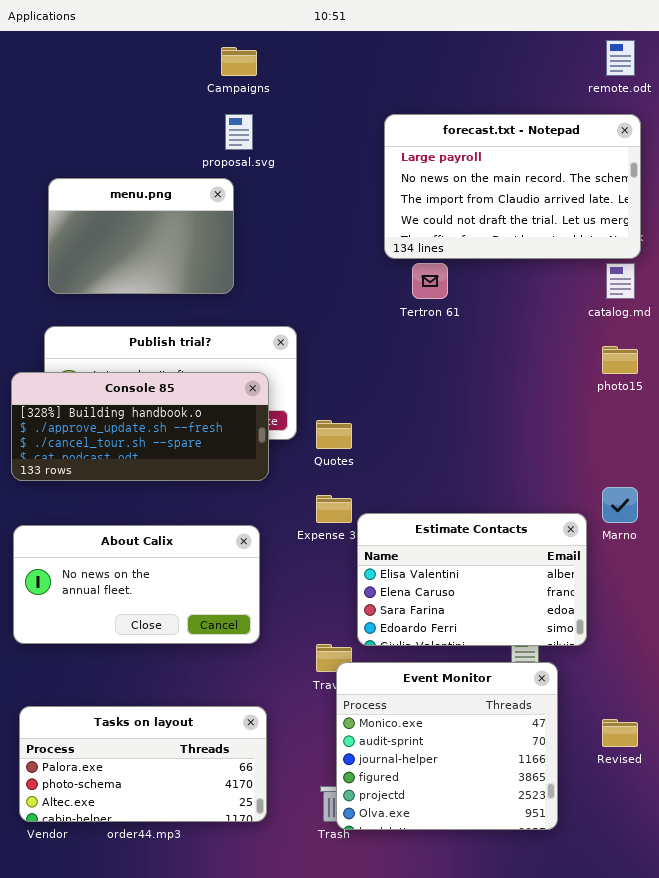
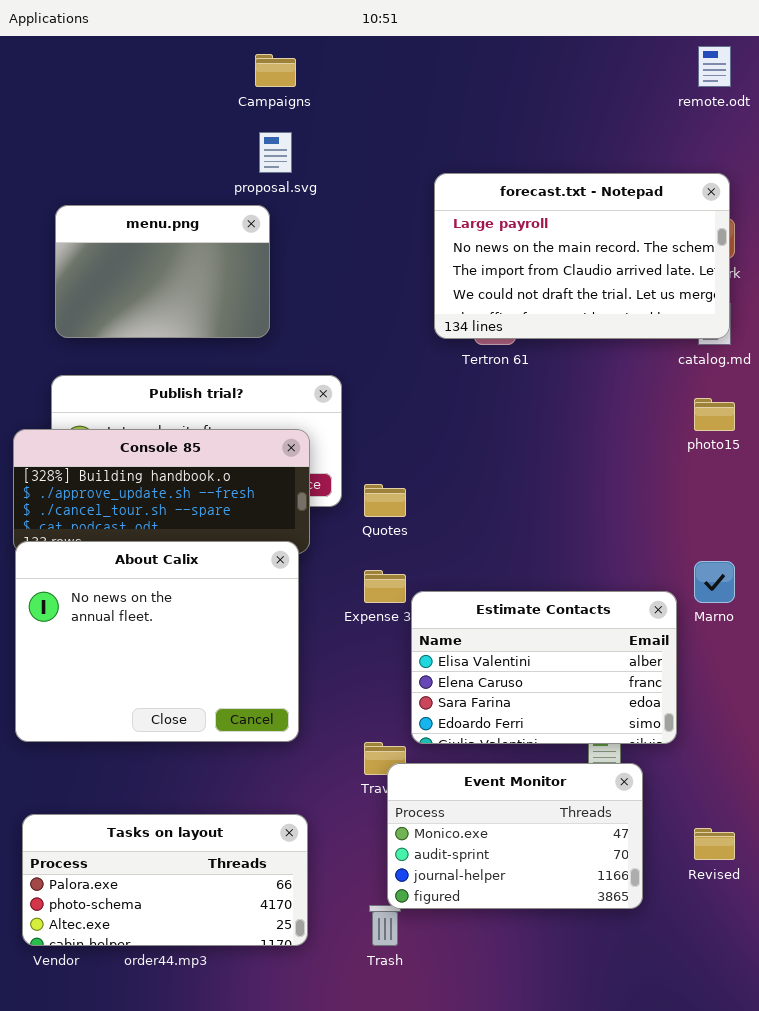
forecast.txt - Notepad: [384,114,641,259] -> [434,173,730,339], moved
About Calix: [13,525,260,644] -> [15,541,299,742], resized
Event Monitor: [336,662,558,830] -> [387,763,643,909], resized

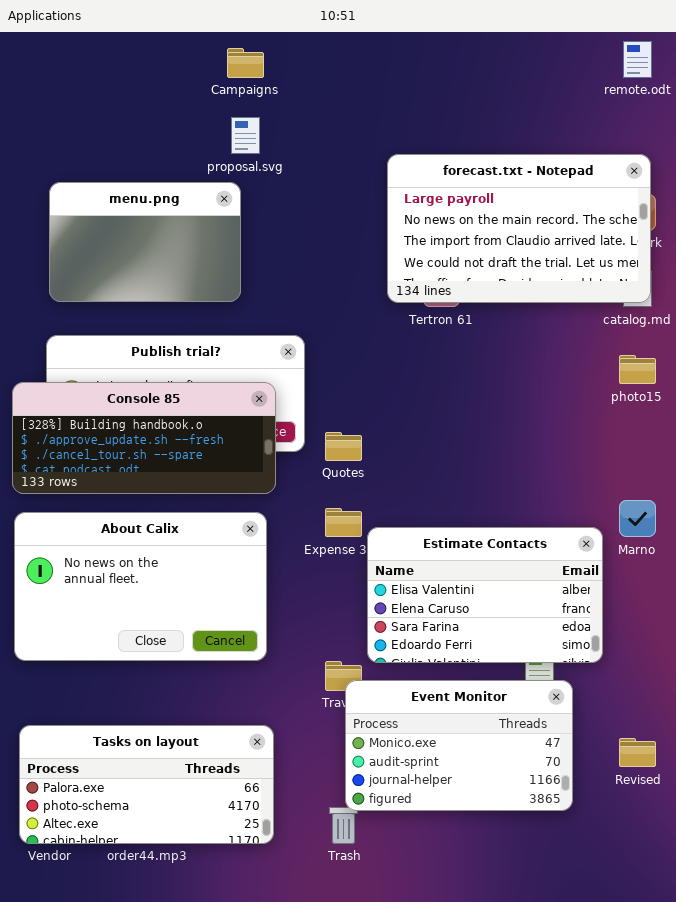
About Calix: [15,541,299,742] -> [14,512,267,661], resized

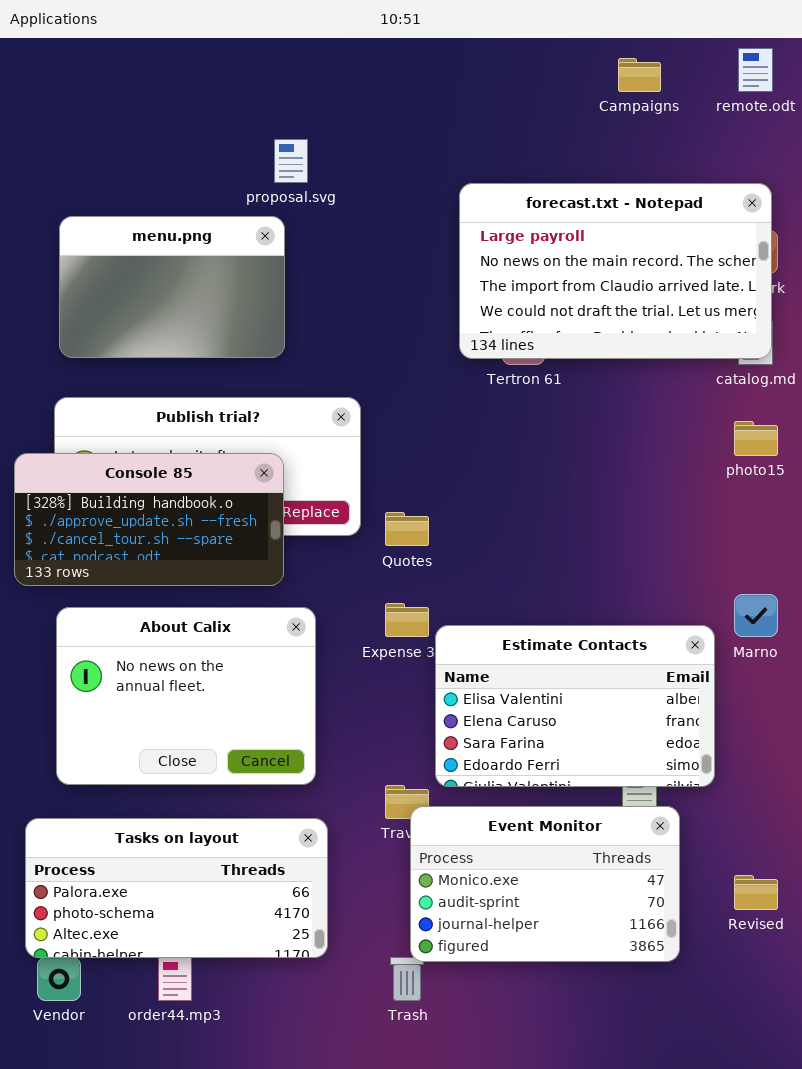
Campaigns: [227,48,264,78] -> [618,58,661,92], moved
Console 85: [12,382,276,494] -> [14,453,284,586], resized
About Calix: [14,512,267,661] -> [56,607,316,785], resized
Tasks on layout: [19,725,274,844] -> [25,818,328,958], moved

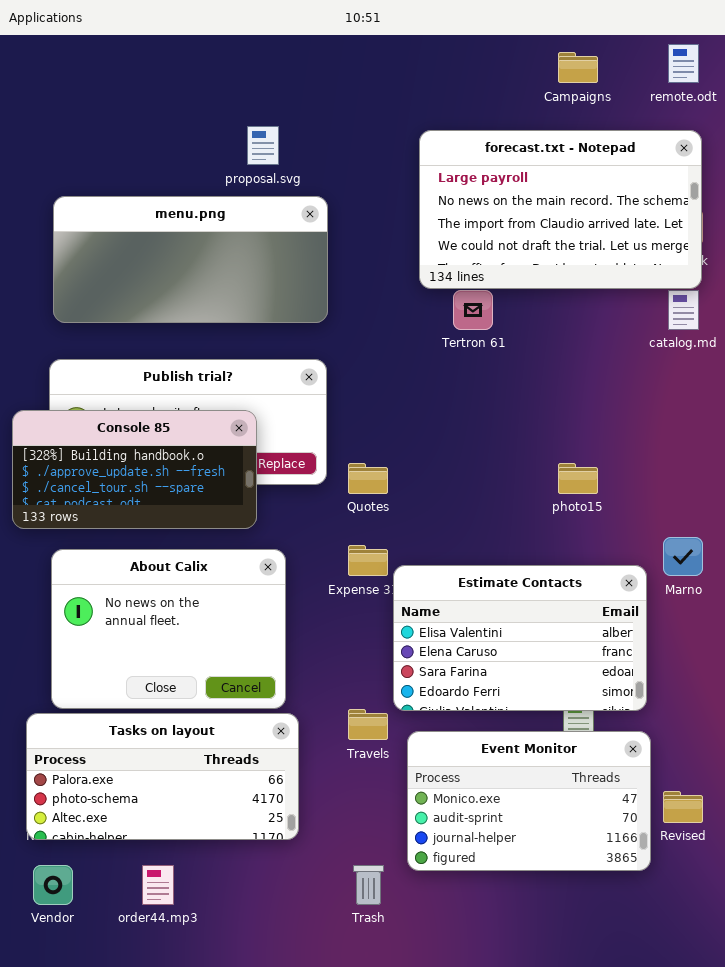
forecast.txt - Notepad: [459,183,772,359] -> [419,130,702,289], moved
menu.png: [59,216,285,358] -> [53,196,328,323], resized
photo15: [734,421,778,456] -> [558,463,598,494], moved
Event Monitor: [410,806,680,962] -> [407,731,651,871], moved
Tasks on layout: [25,818,328,958] -> [26,713,299,840], moved

